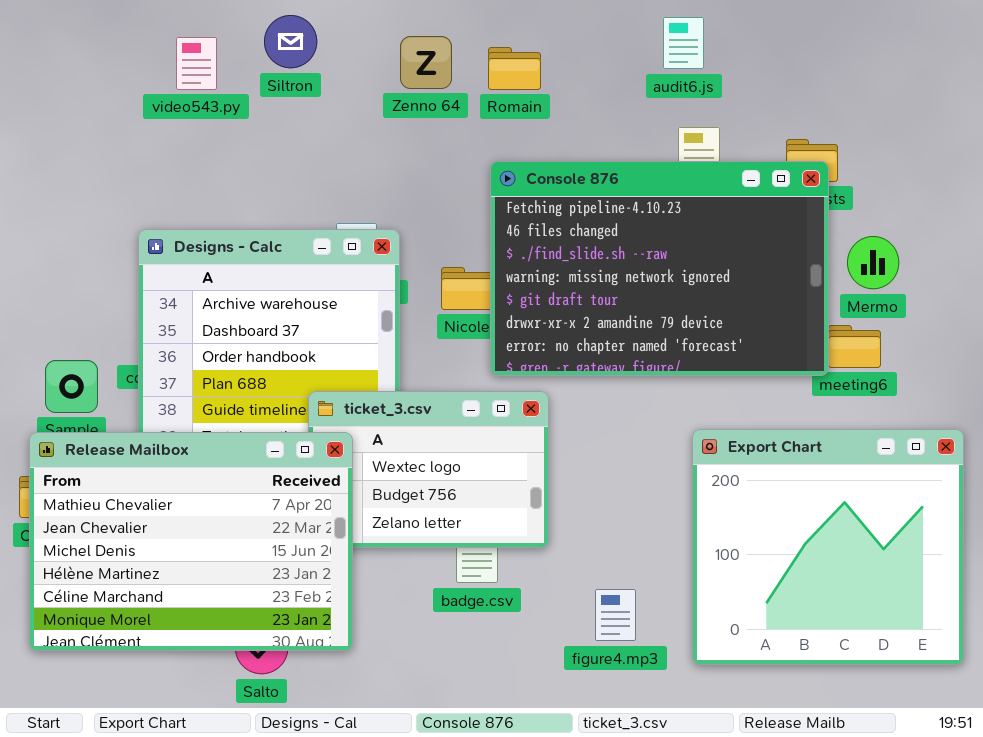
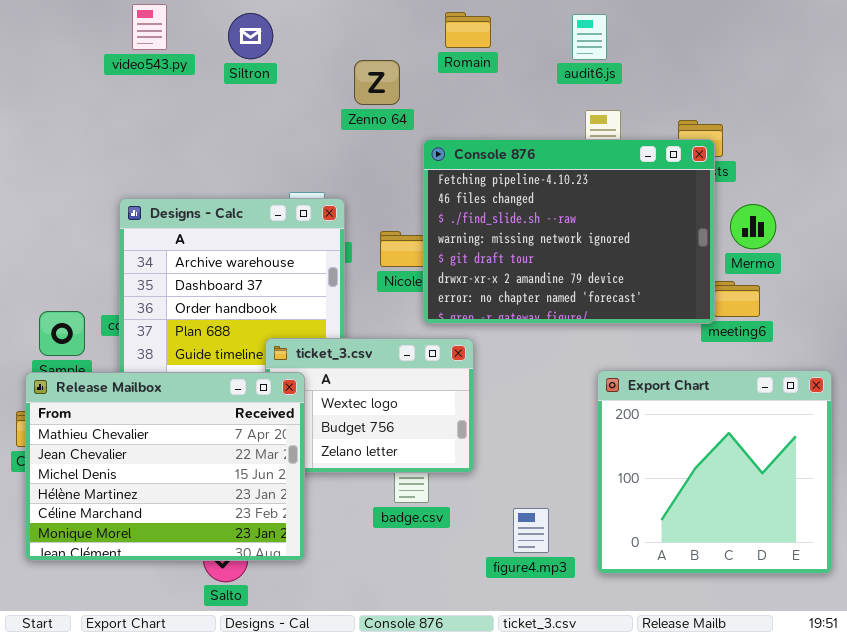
Zenno 64: [400,36,452,89] -> [354,60,400,105], moved
video543.py: [176,37,217,90] -> [132,4,167,50], moved
Romain: [488,47,541,90] -> [445,12,491,48], moved

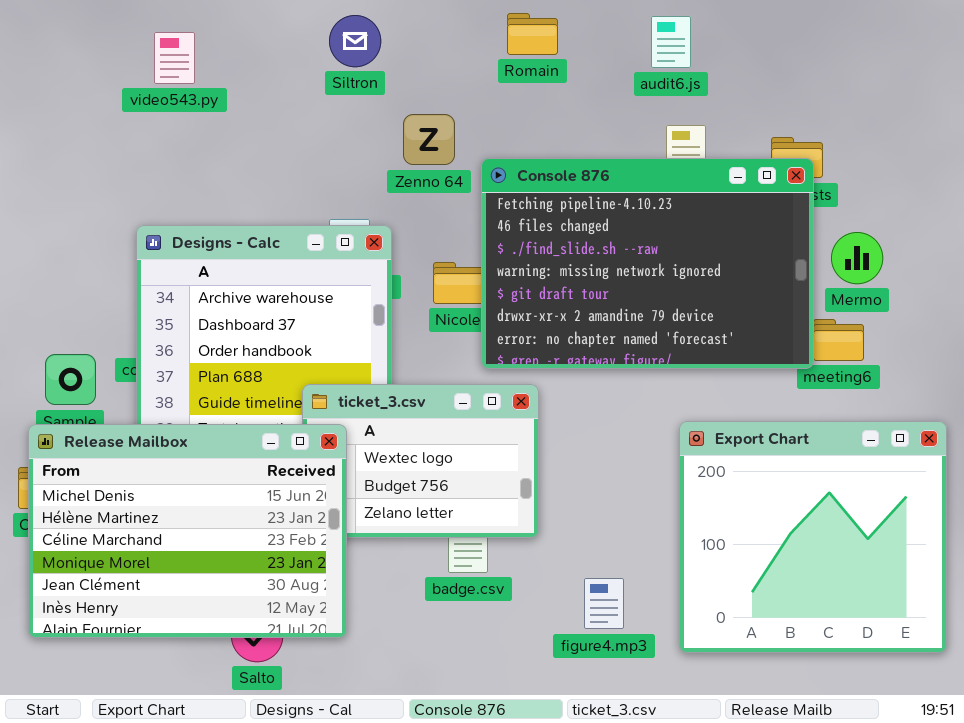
video543.py: [132,4,167,50] -> [154,32,195,84], moved
Siltron: [228,13,273,59] -> [329,15,381,67], moved
Zenno 64: [354,60,400,105] -> [403,114,455,165], moved
Release Mailbox: [25,372,305,561] -> [28,424,347,638], scrolled down 2 rows

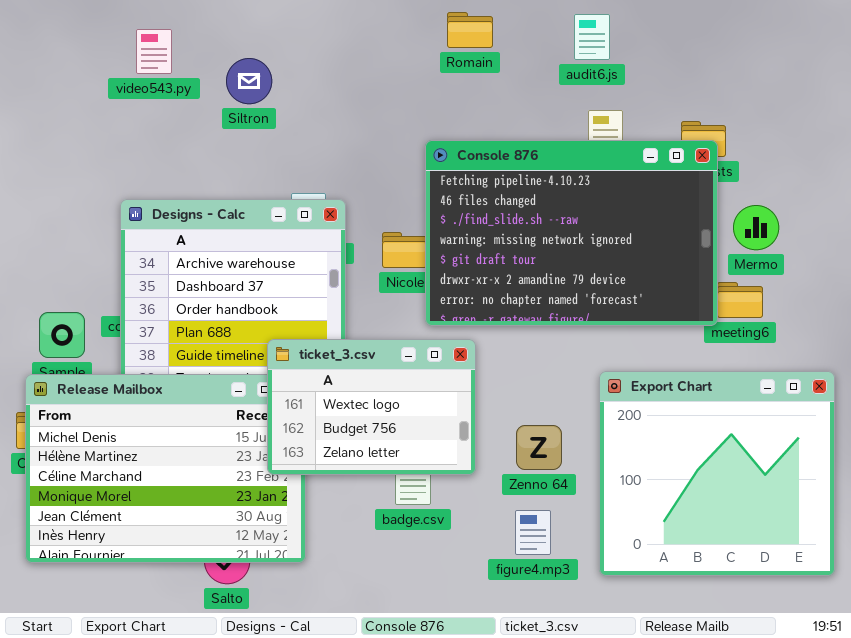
Siltron: [329,15,381,67] -> [226,58,272,104], moved
Zenno 64: [403,114,455,165] -> [516,425,562,470], moved
ticket_3.csv: [302,384,539,538] -> [267,339,476,475], raised

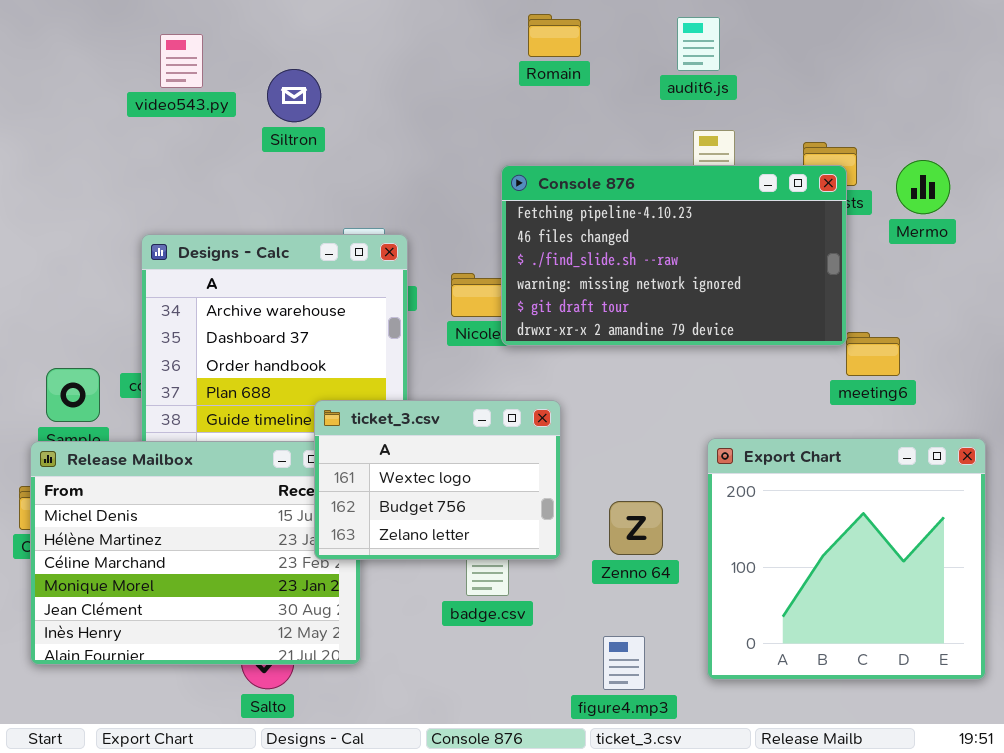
Console 876: [425,140,718,326] -> [501,165,847,346], resized
Mermo: [733,205,779,250] -> [896,160,950,214], moved
figure4.mp3: [515,510,551,555] -> [603,636,645,690], moved

